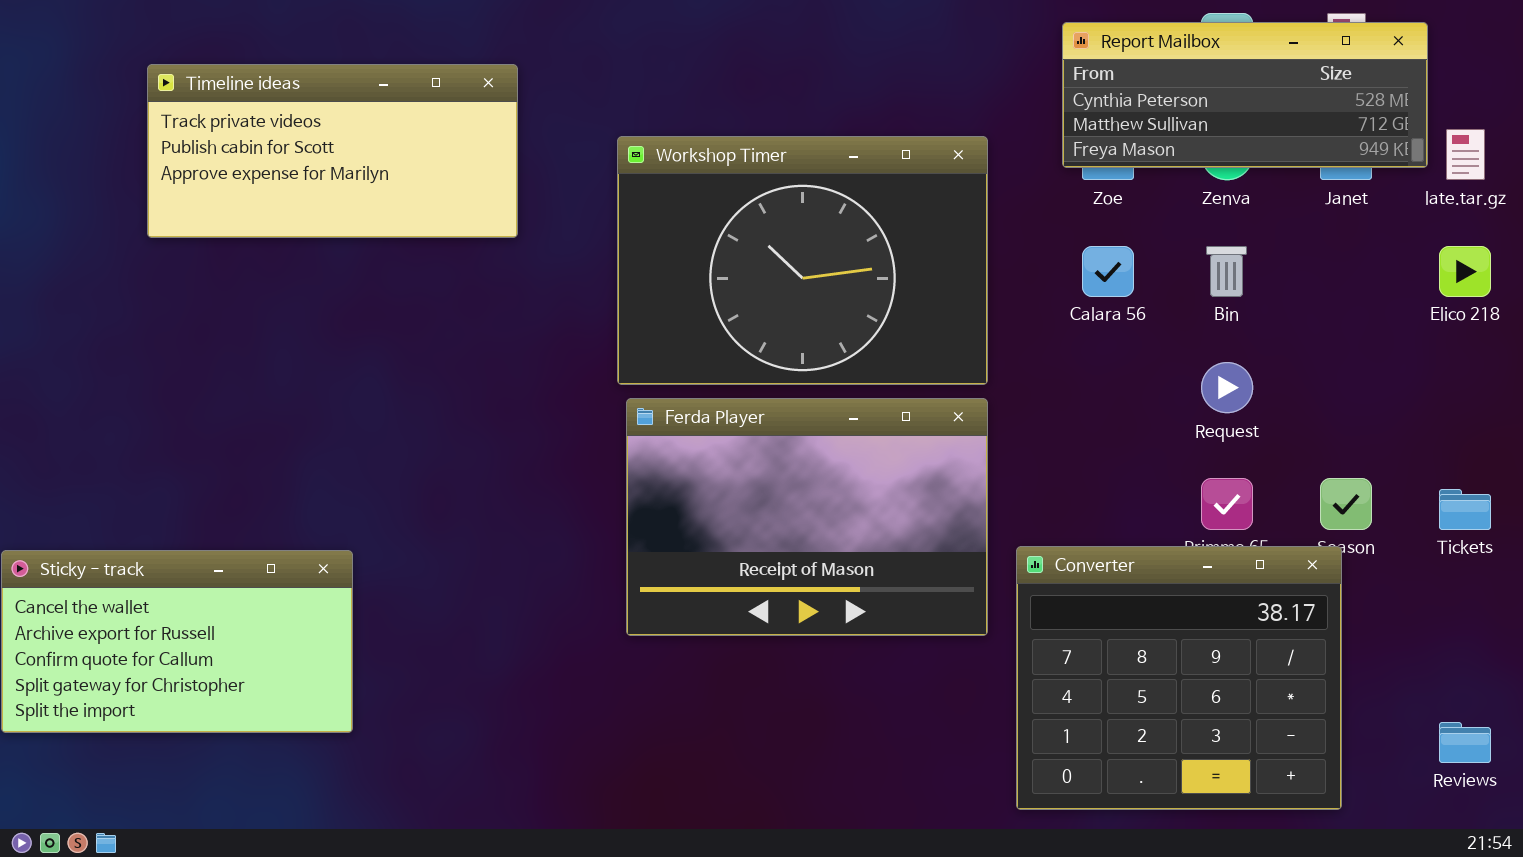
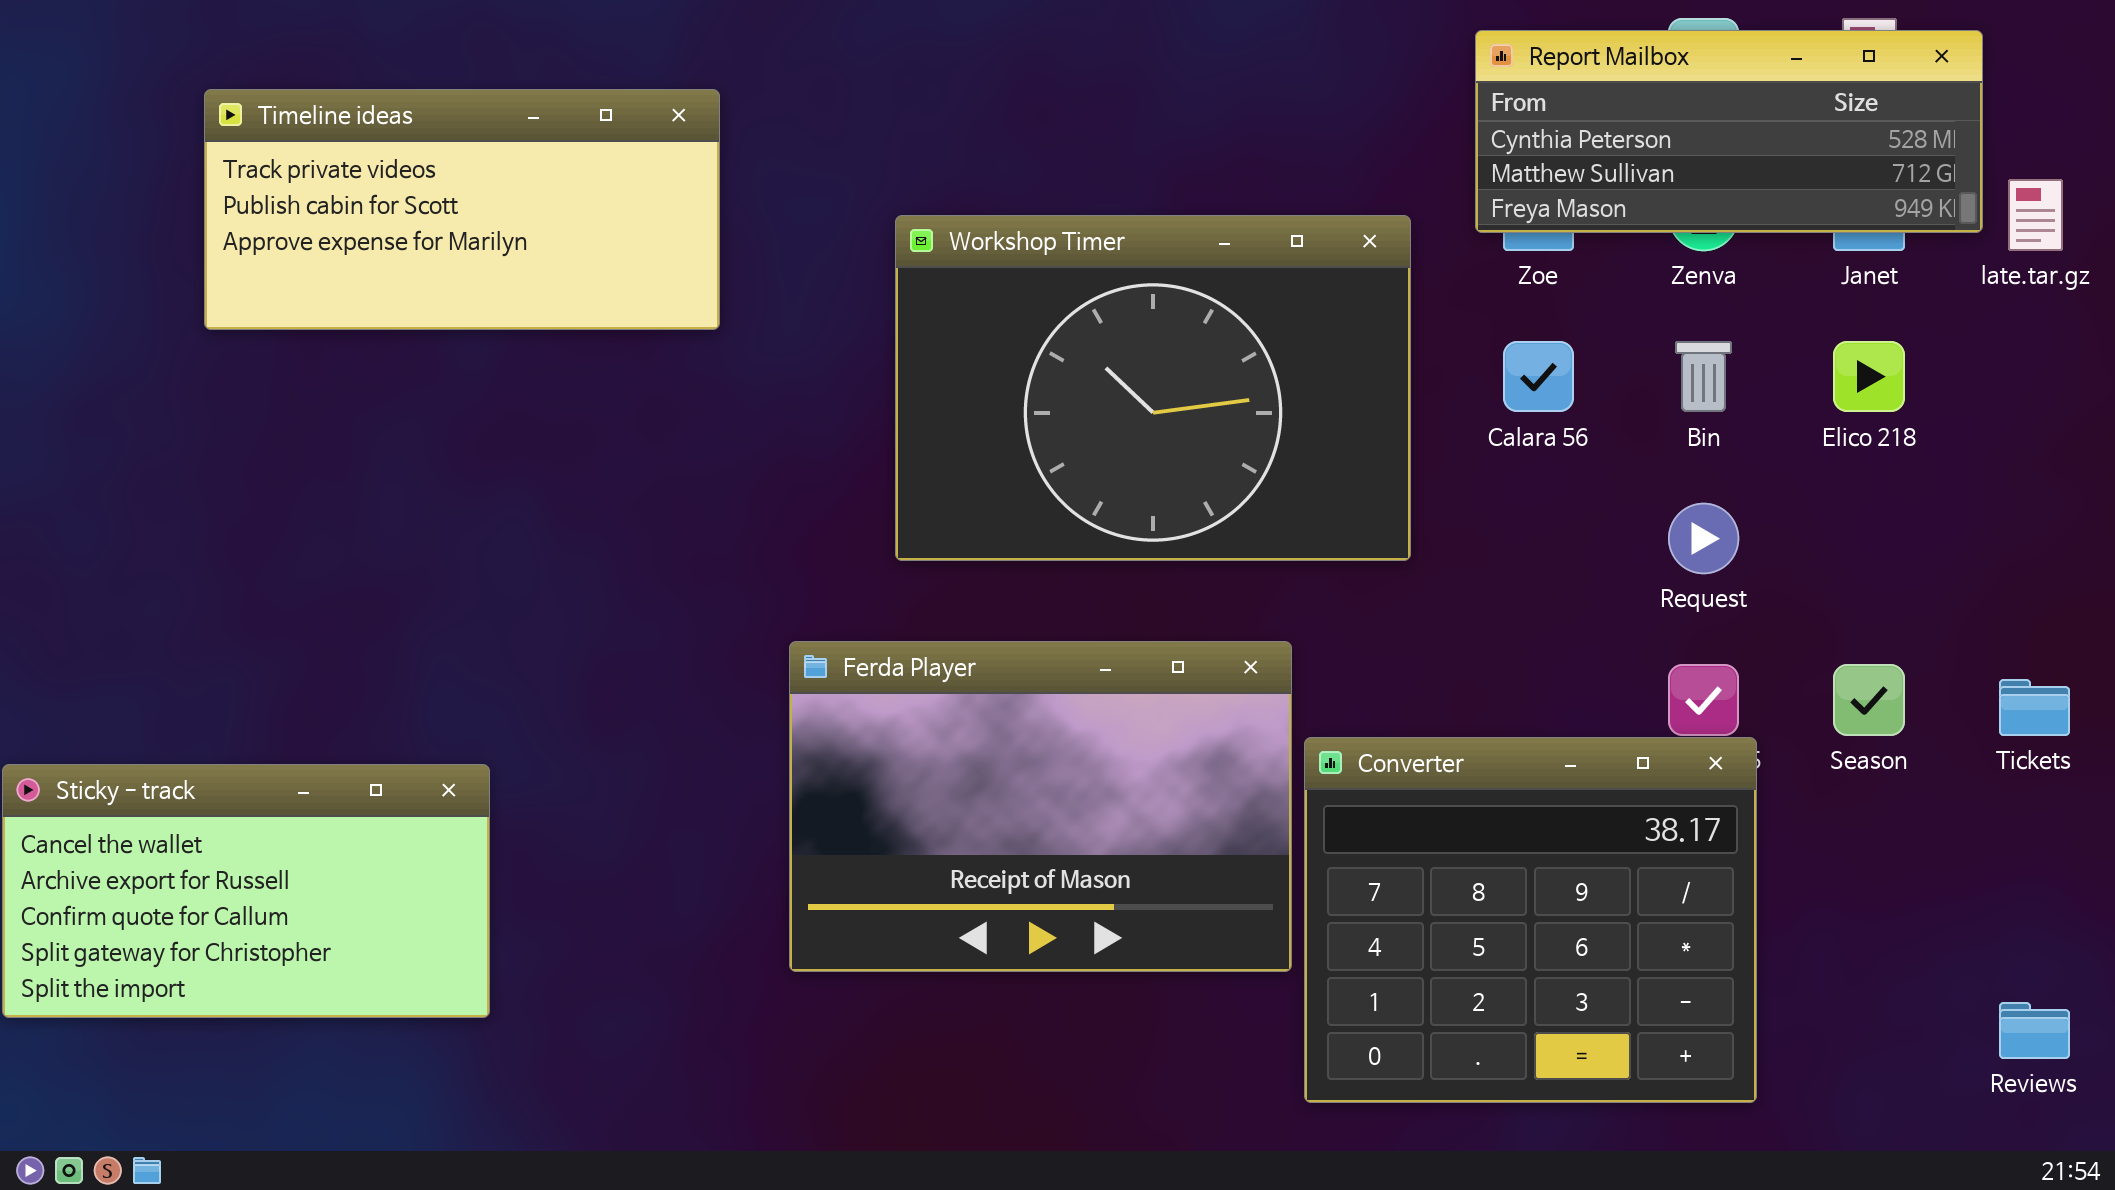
Workshop Timer: [617,136,988,385] -> [895,215,1411,561], moved
Elico 218: [1439,246,1491,297] -> [1833,341,1905,412], moved
Ferda Player: [626,398,988,636] -> [789,641,1292,972], moved
Converter: [1016,546,1342,810] -> [1304,737,1757,1103], moved

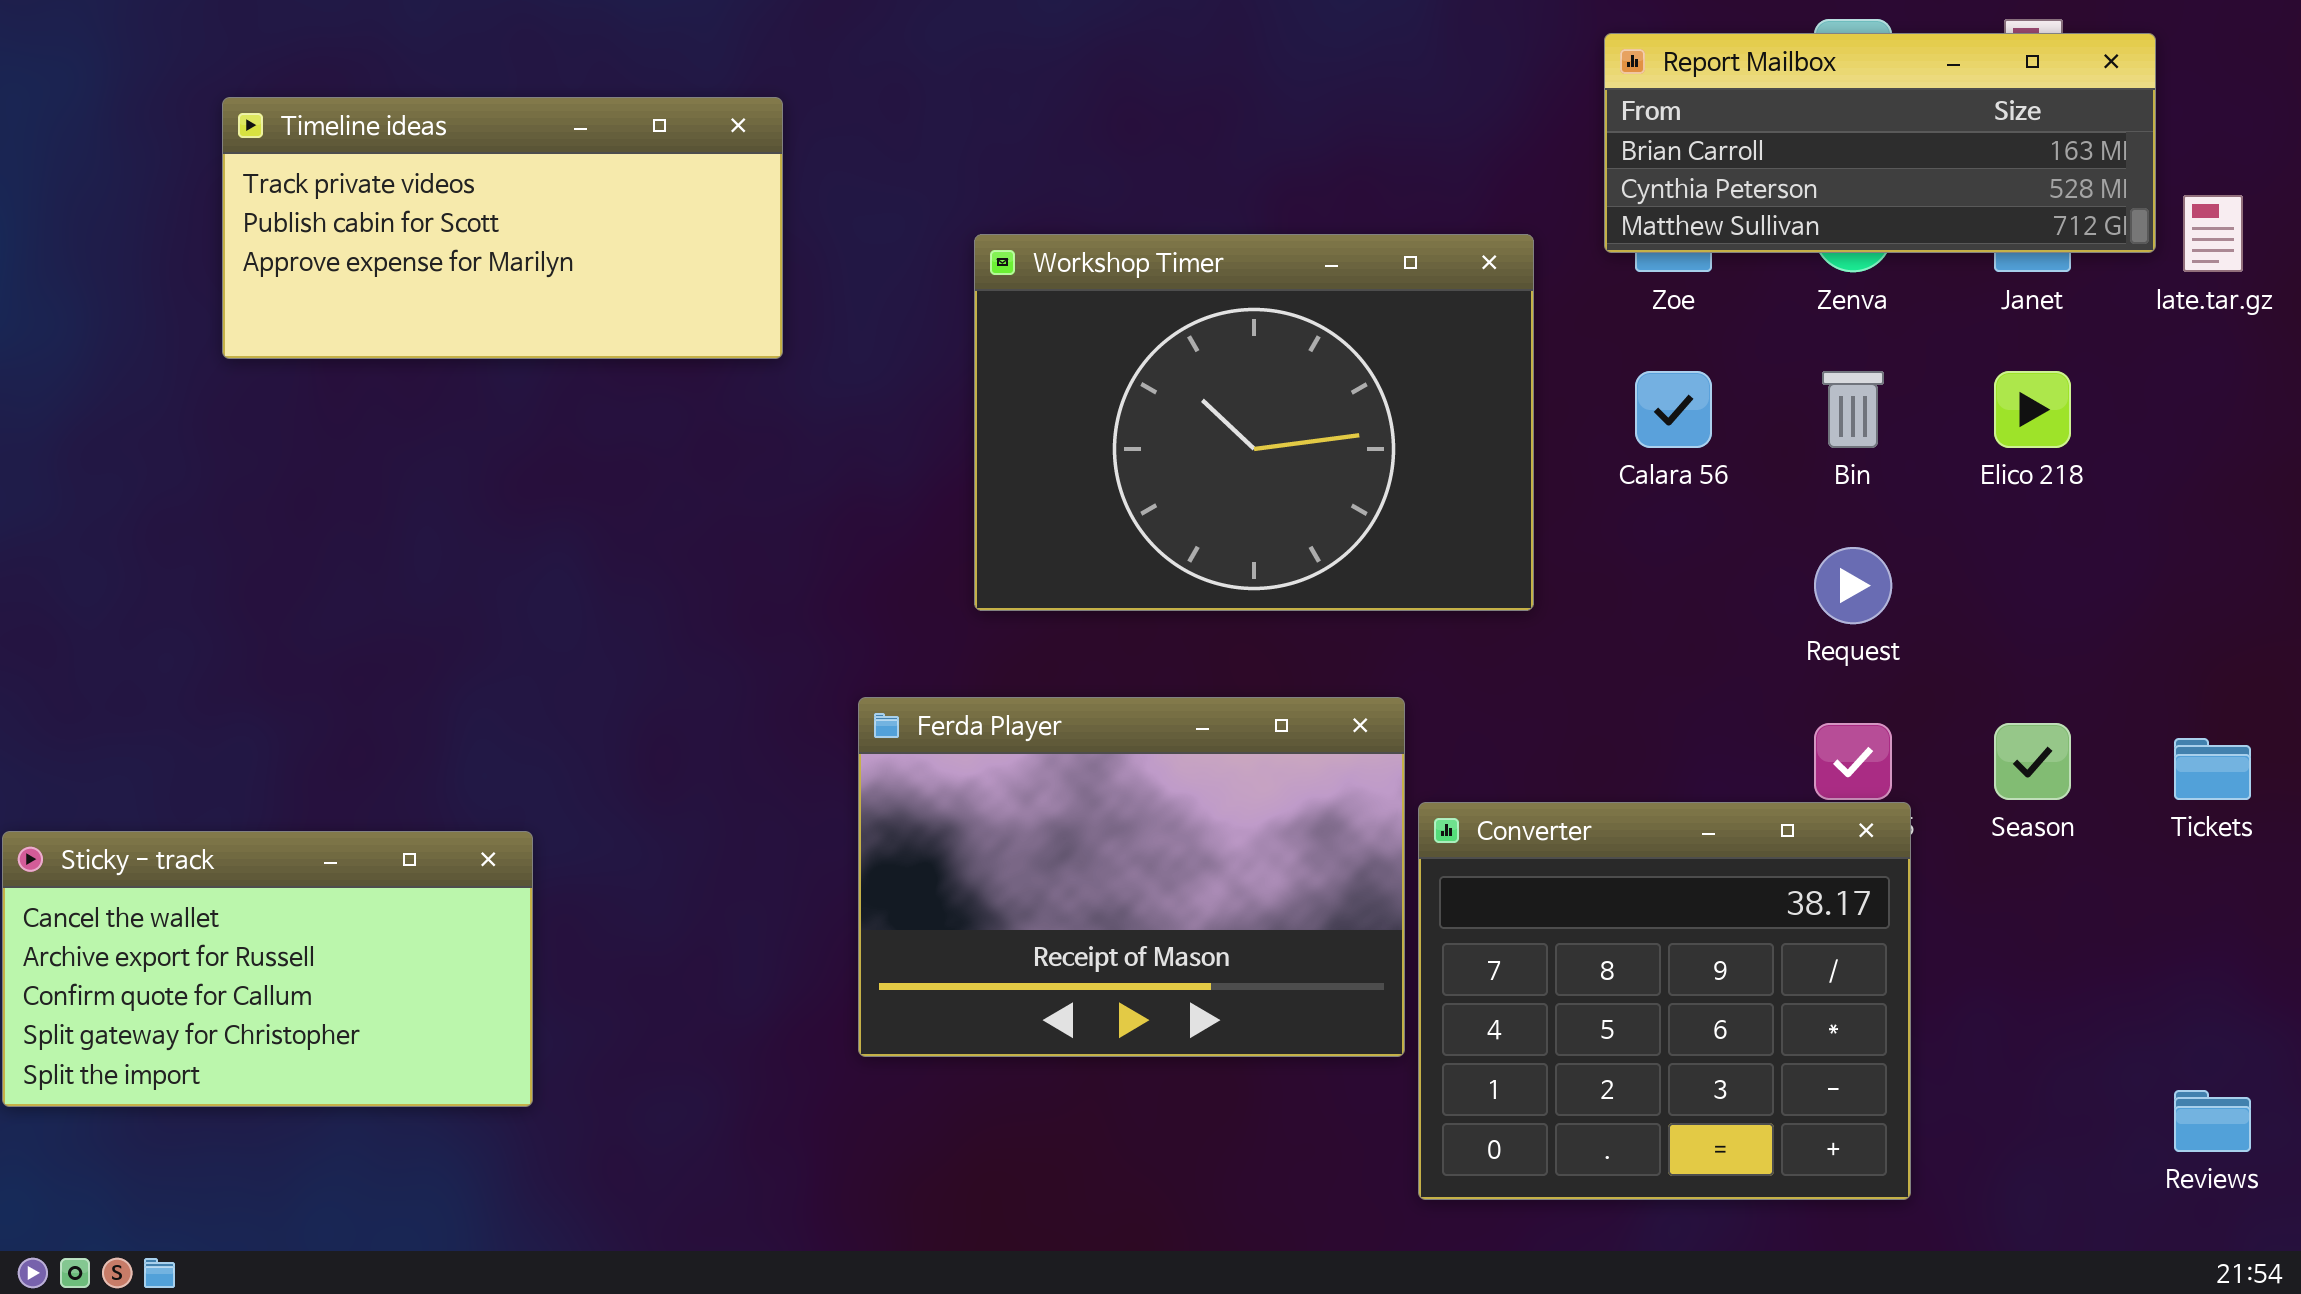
Report Mailbox: [1475,30,1983,233] -> [1604,33,2156,253], scrolled up 1 row

